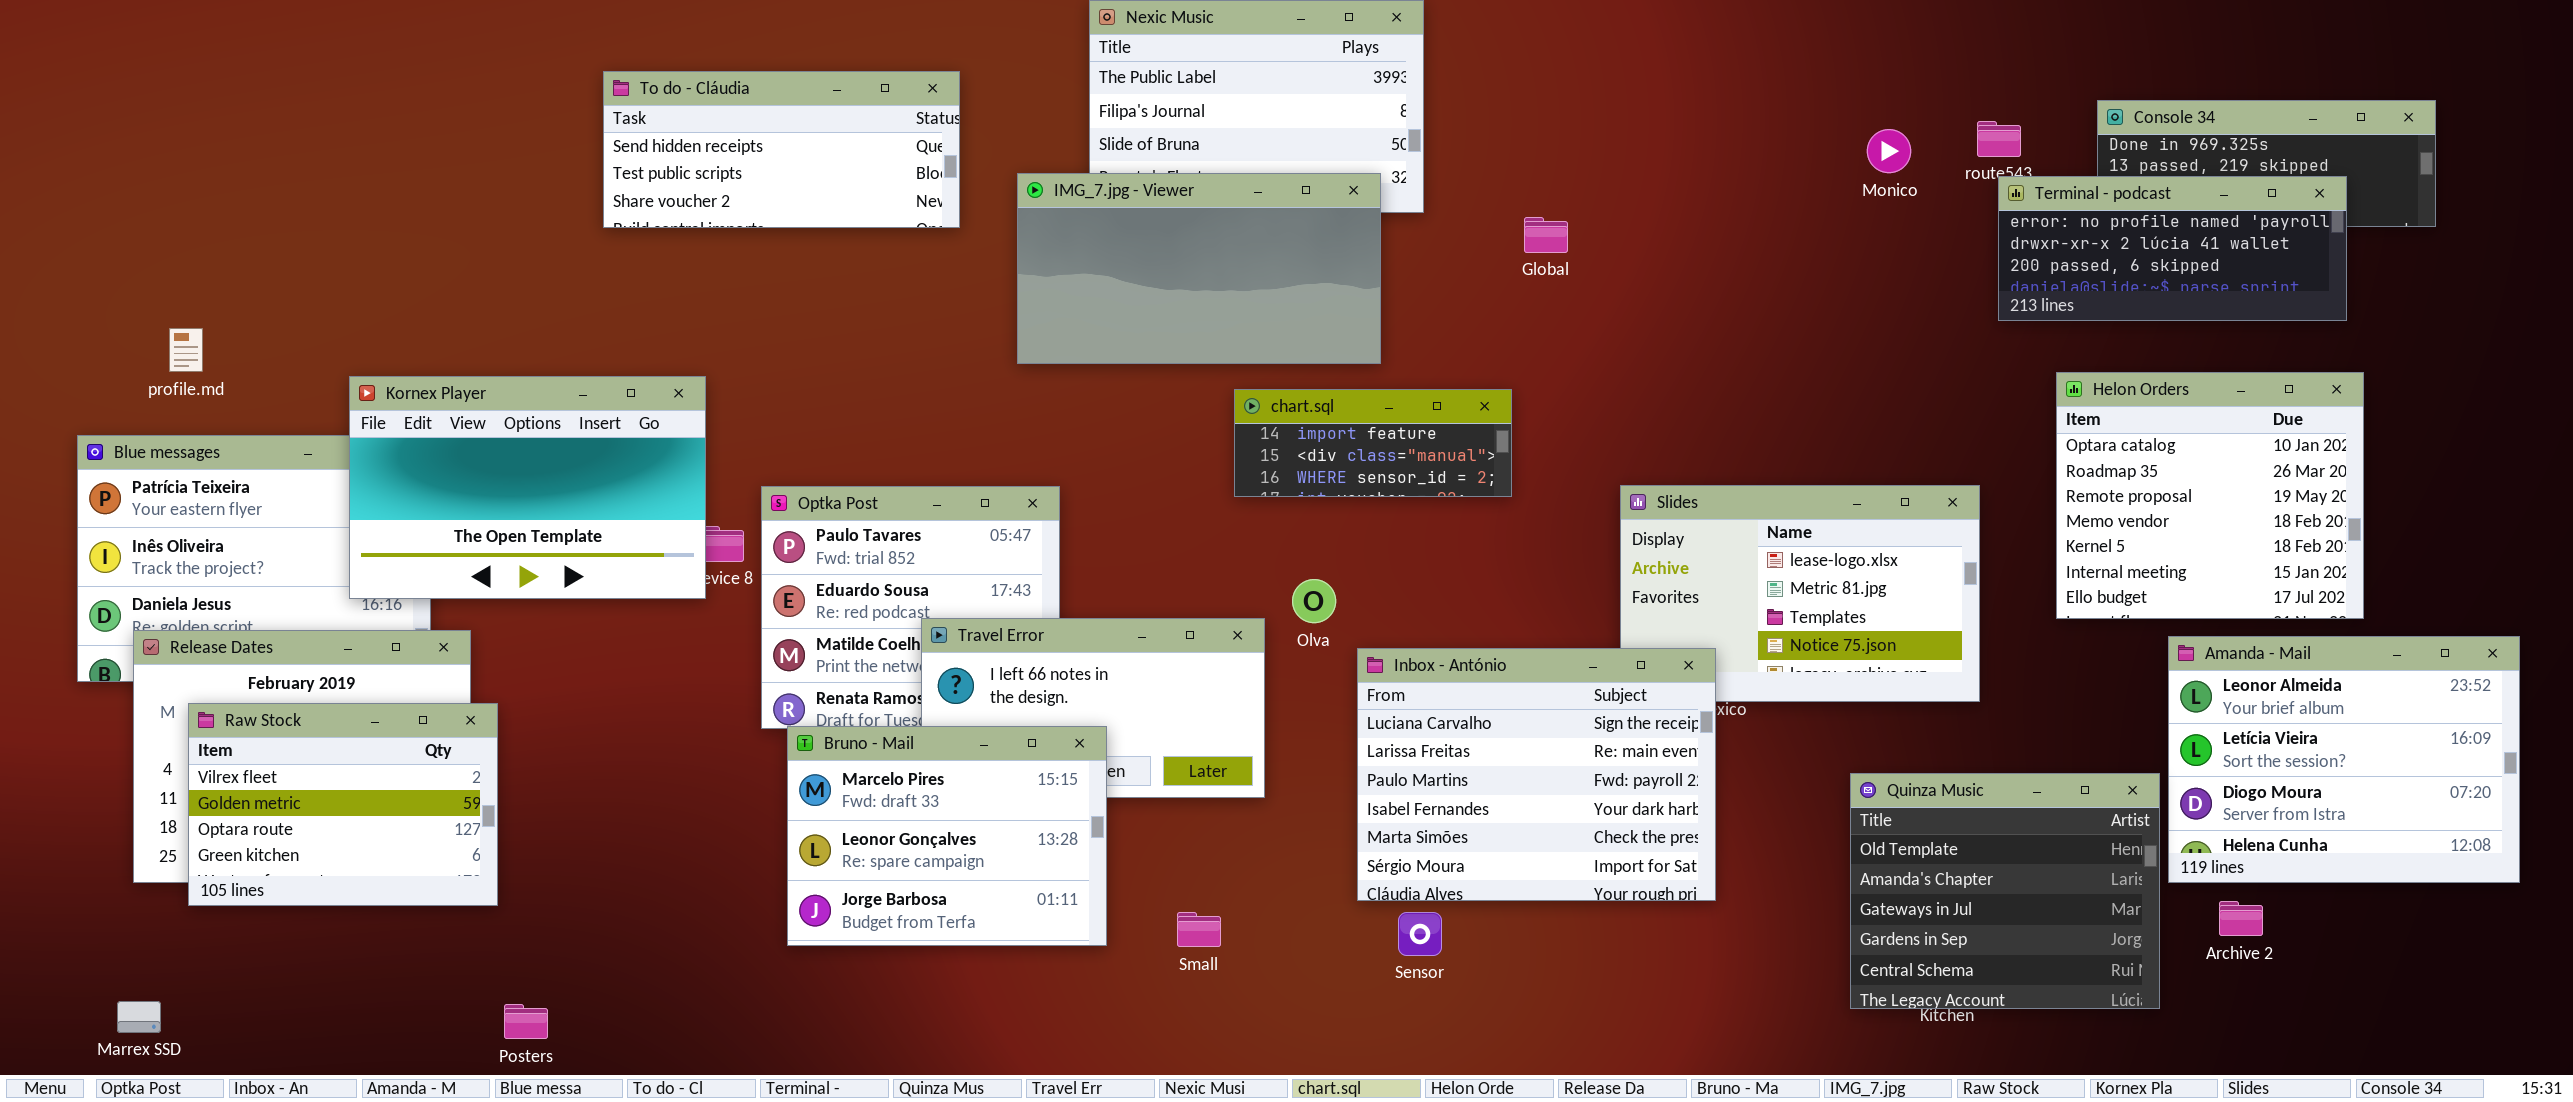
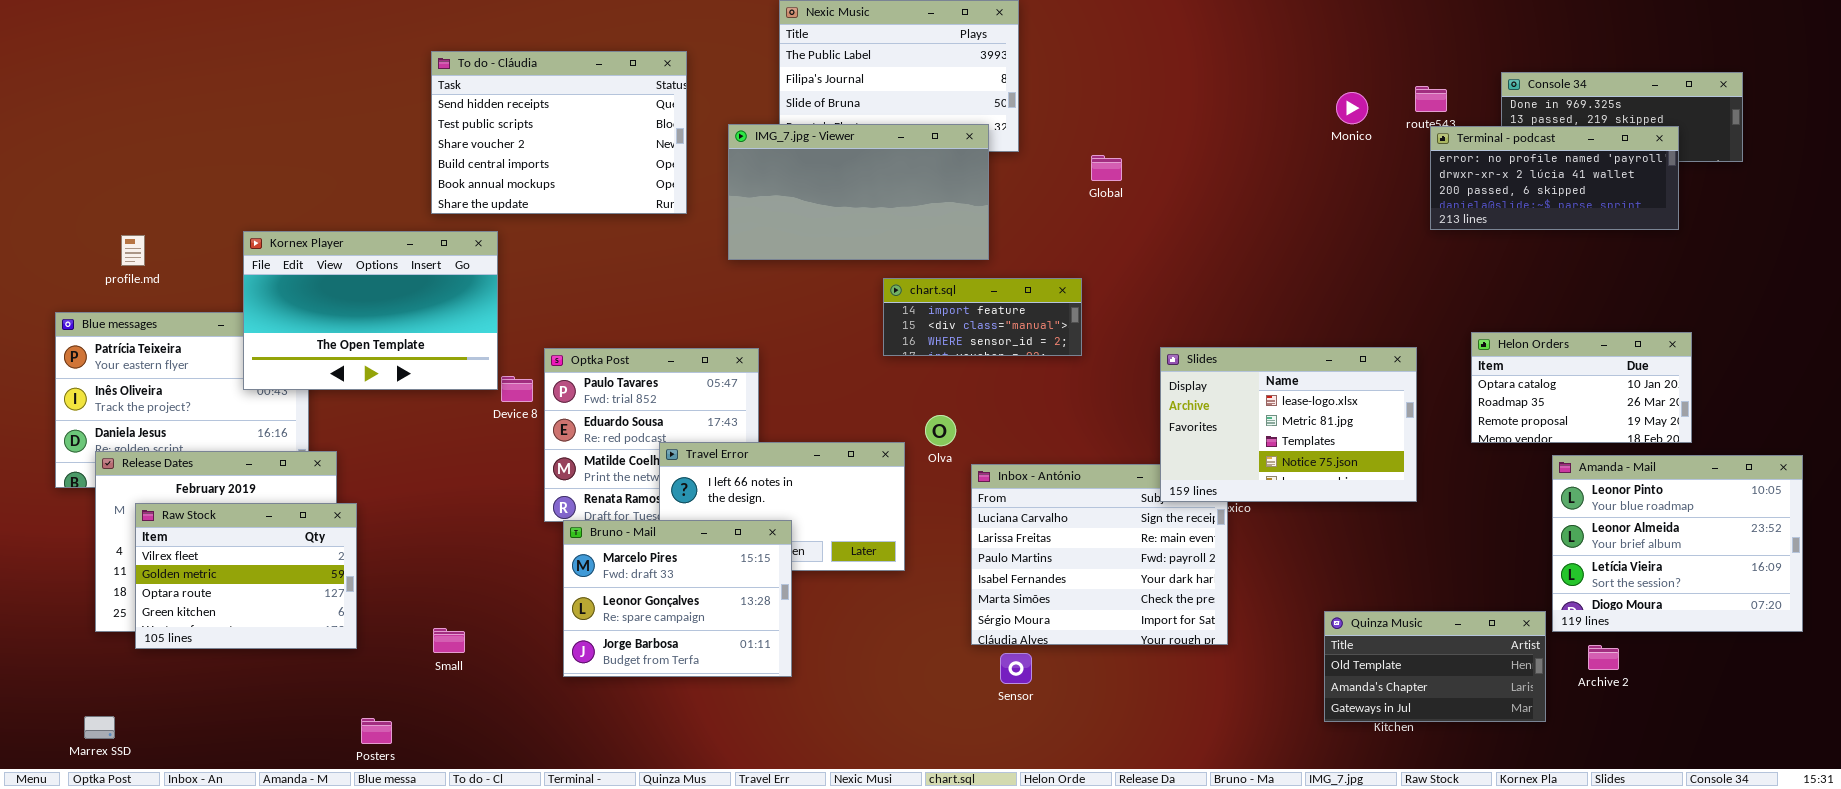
To do - Cláudia: [603,71,960,228] -> [431,51,687,214], resized
Helon Orders: [2056,372,2364,619] -> [1471,332,1692,443], resized
Kornex Player: [349,376,706,599] -> [243,231,498,390], moved
Slides: [1620,485,1980,702] -> [1160,347,1417,502], raised
Amanda - Mail: [2168,636,2520,883] -> [1552,455,1803,632], scrolled up 1 row
Quinza Music: [1850,773,2160,1009] -> [1324,611,1546,722], resized
Small: [1177,912,1221,947] -> [433,628,465,653], moved

